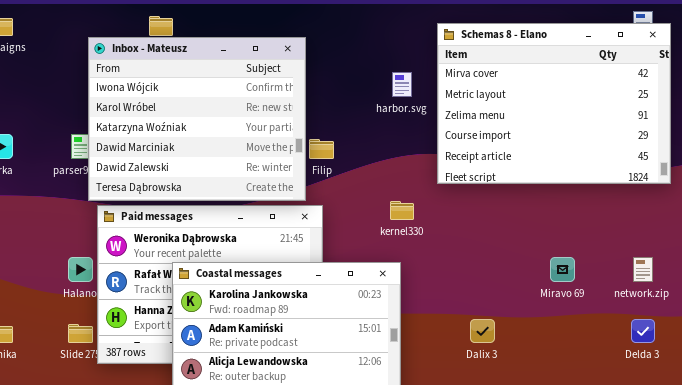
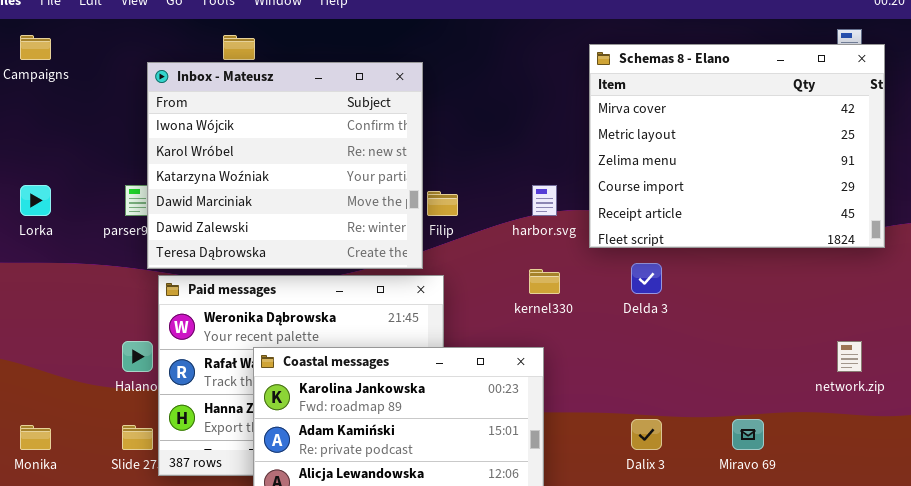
harbor.svg: [392,72,412,97] -> [532,185,557,216], moved
Miravo 69: [550,257,575,282] -> [732,419,764,450], moved
Delda 3: [631,319,655,343] -> [631,263,662,294], moved

